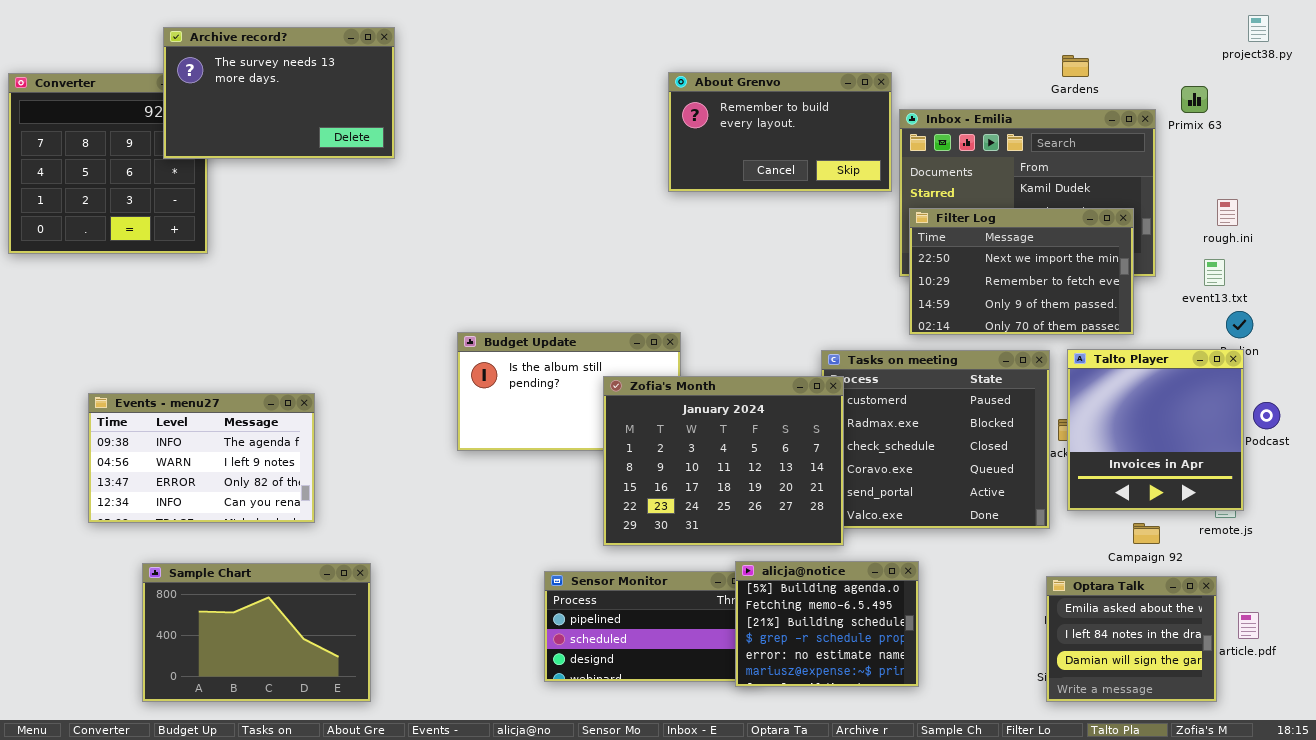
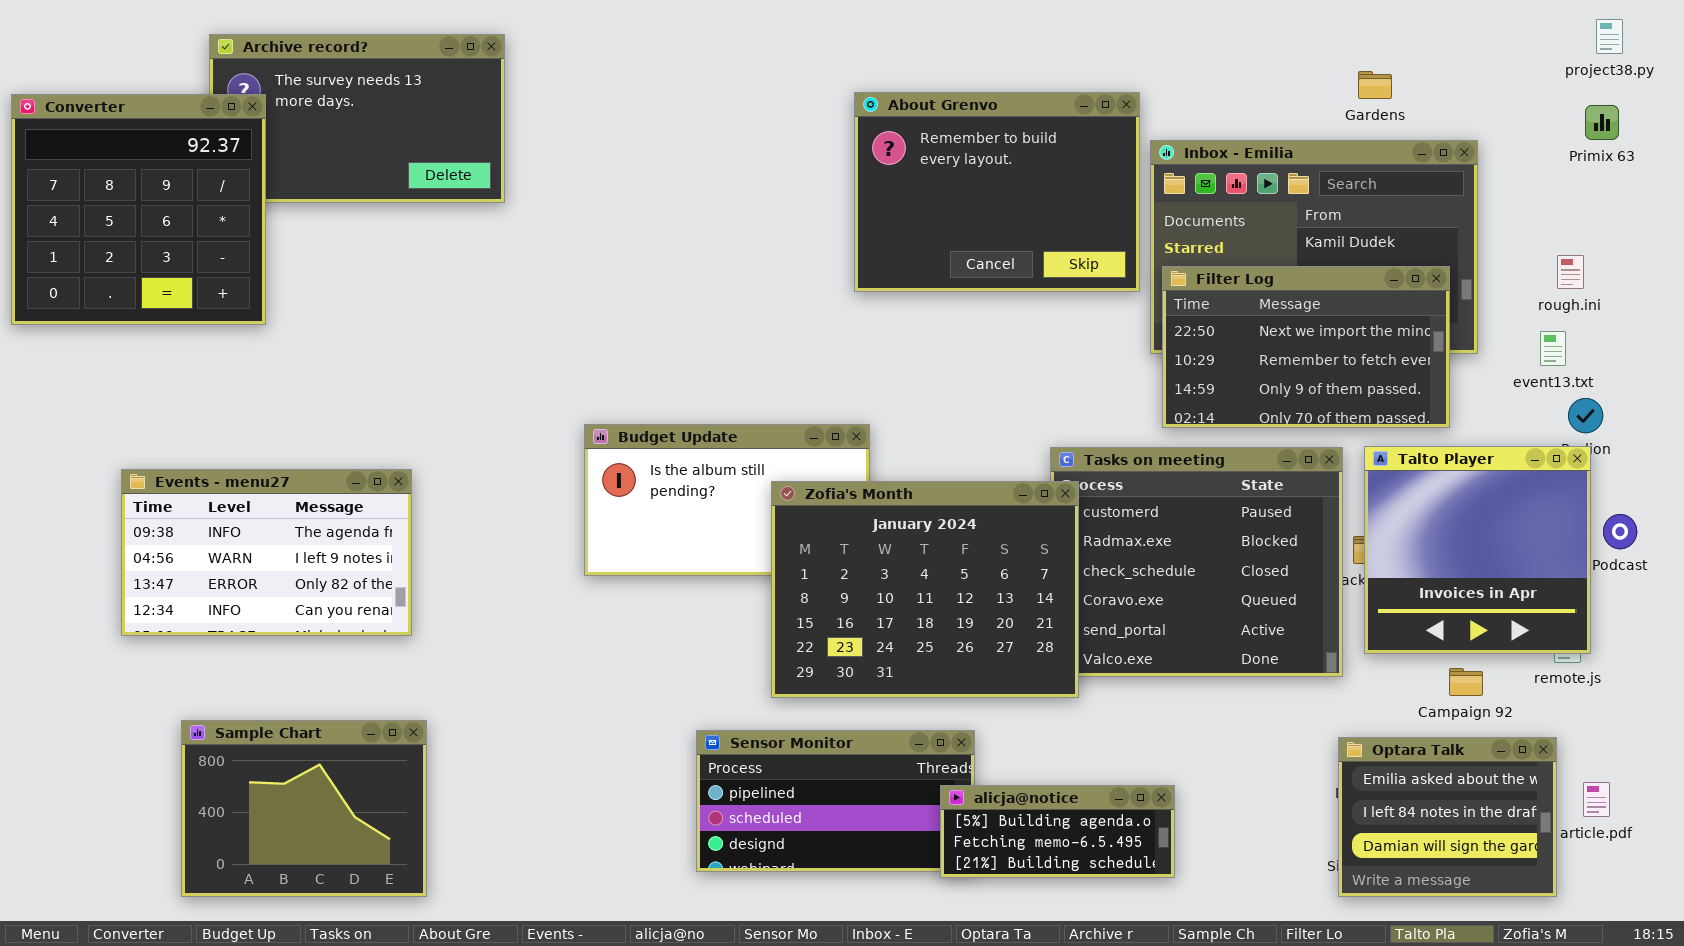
About Grenvo: [668,72,892,192] -> [854,92,1140,292], resized
Converter: [8,73,208,254] -> [11,94,266,325], raised
Primix 63: [1181,86,1208,113] -> [1585,105,1619,140], moved
Events - menu27: [88,393,315,523] -> [121,469,412,636], moved
alicja@notice: [735,561,919,687] -> [940,785,1175,878], resized
Sample Chart: [142,563,371,702] -> [181,720,427,897], resized

